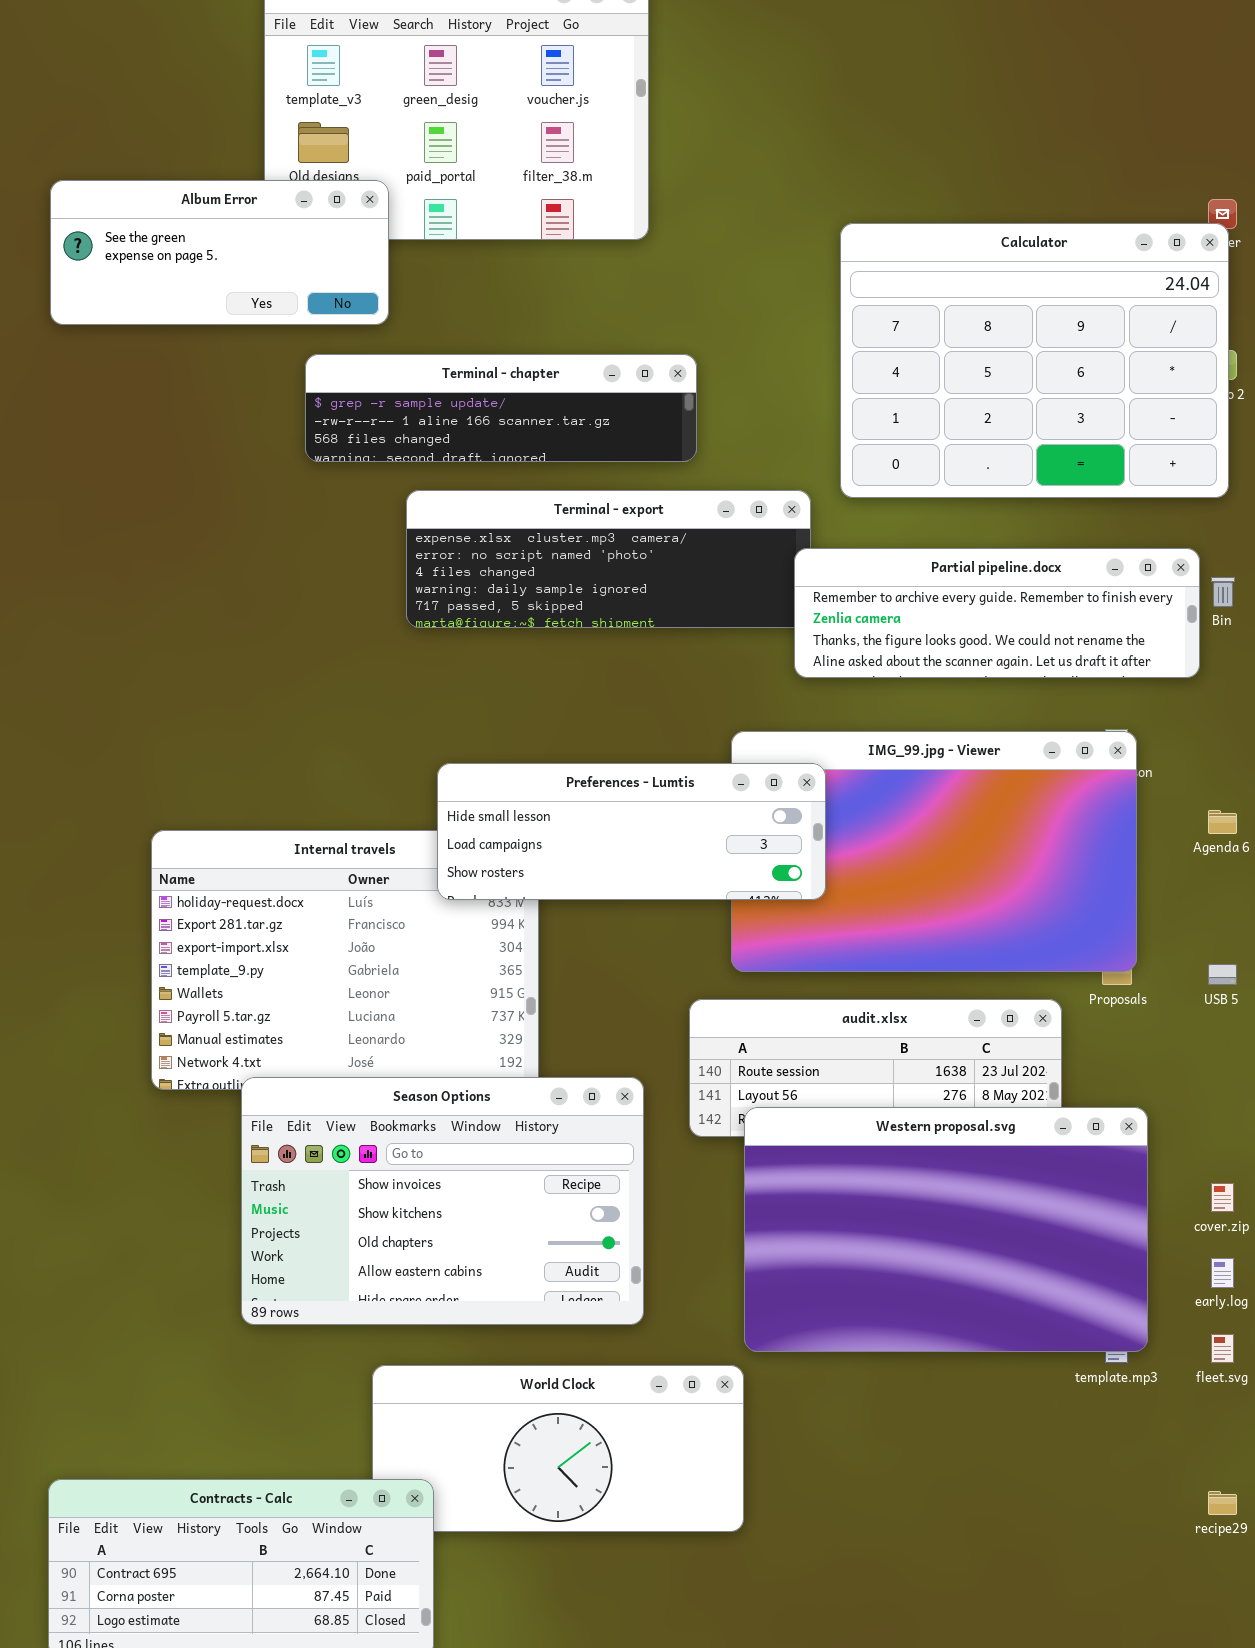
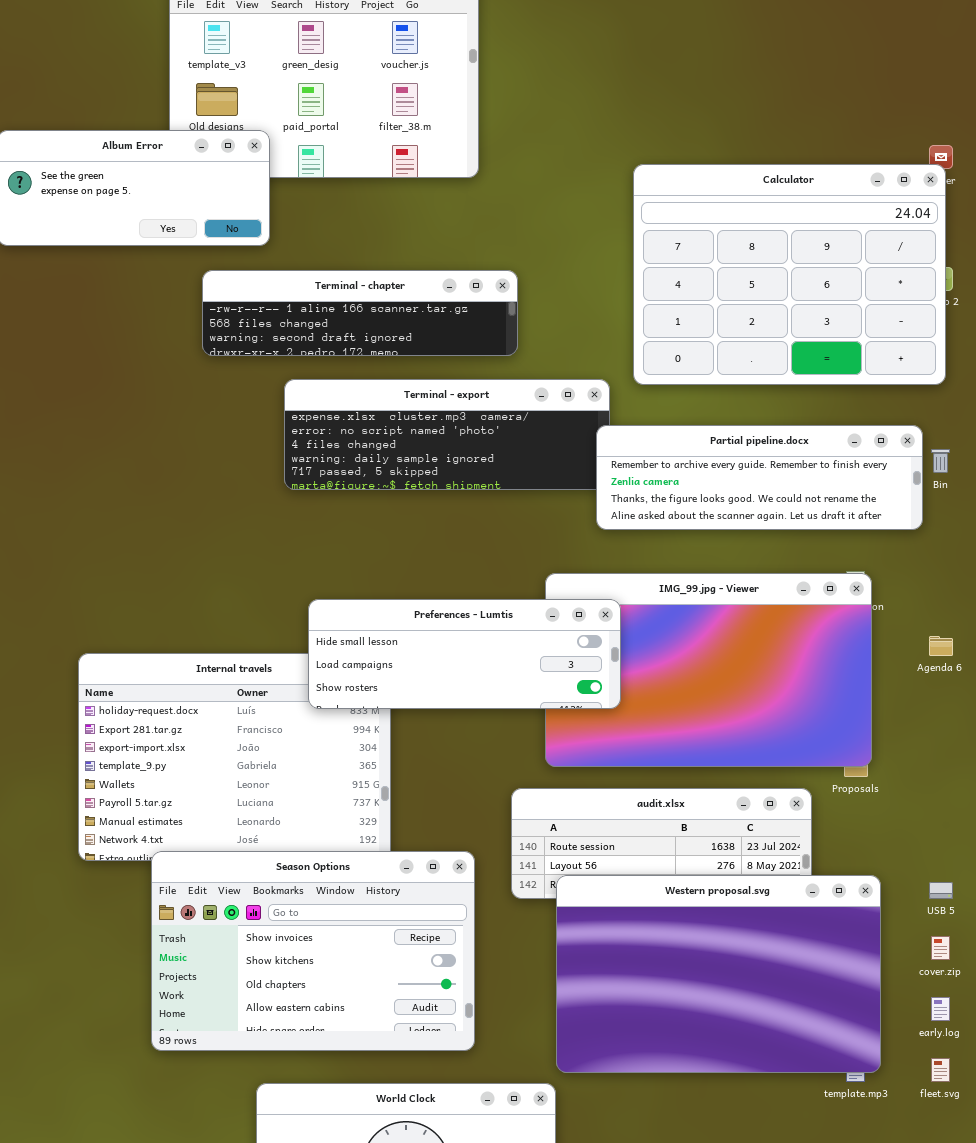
Terminal - chapter: [305,354,697,462] -> [202,270,518,356], scrolled down 1 row
USB 5: [1208,964,1237,985] -> [929,882,953,899], moved

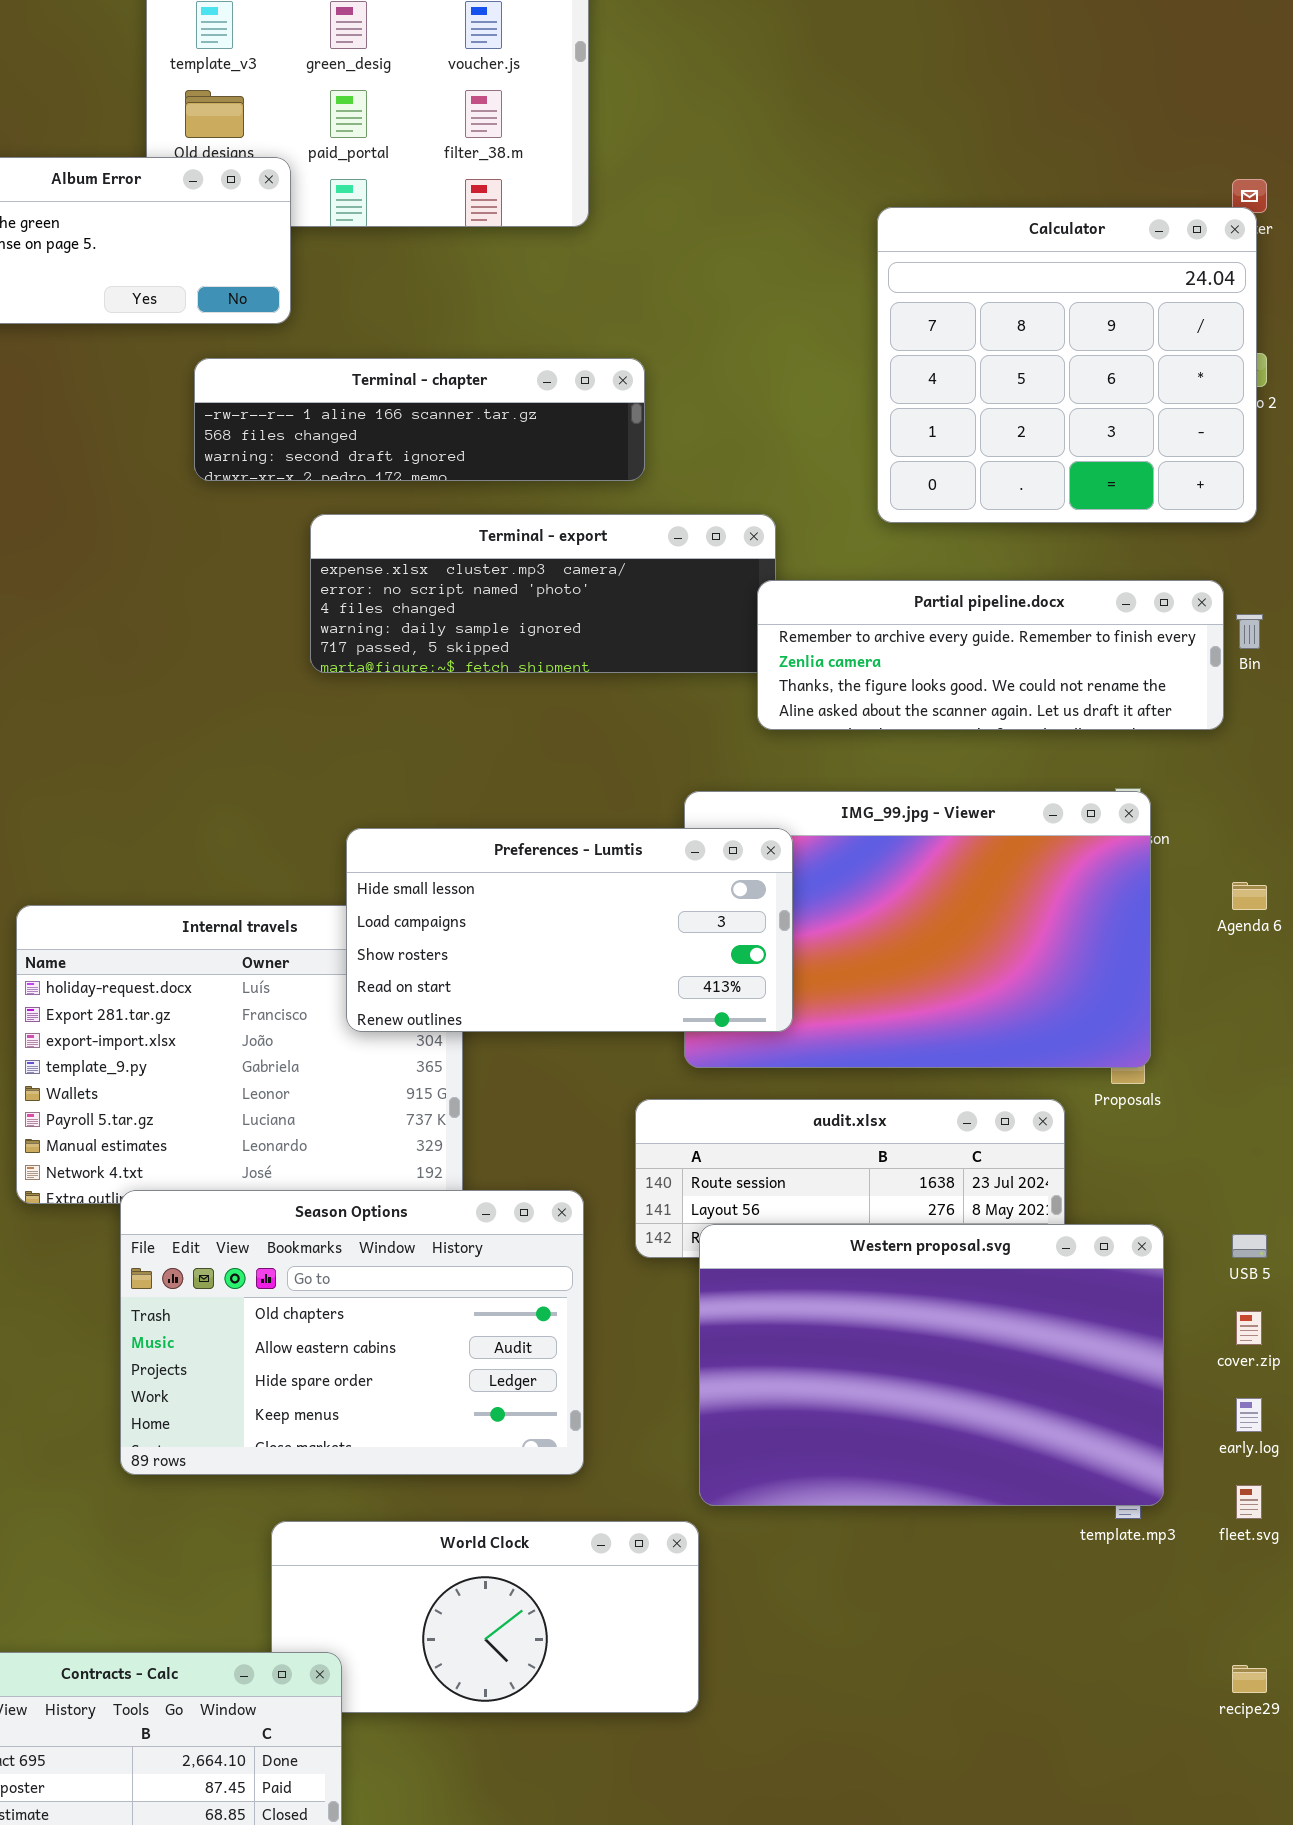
Calculator: [633,164,946,385] -> [877,207,1257,523], resized
Preferences - Lumtis: [308,599,621,709] -> [346,828,793,1032], resized
Season Options: [151,851,475,1051] -> [120,1190,584,1475], scrolled down 2 rows

